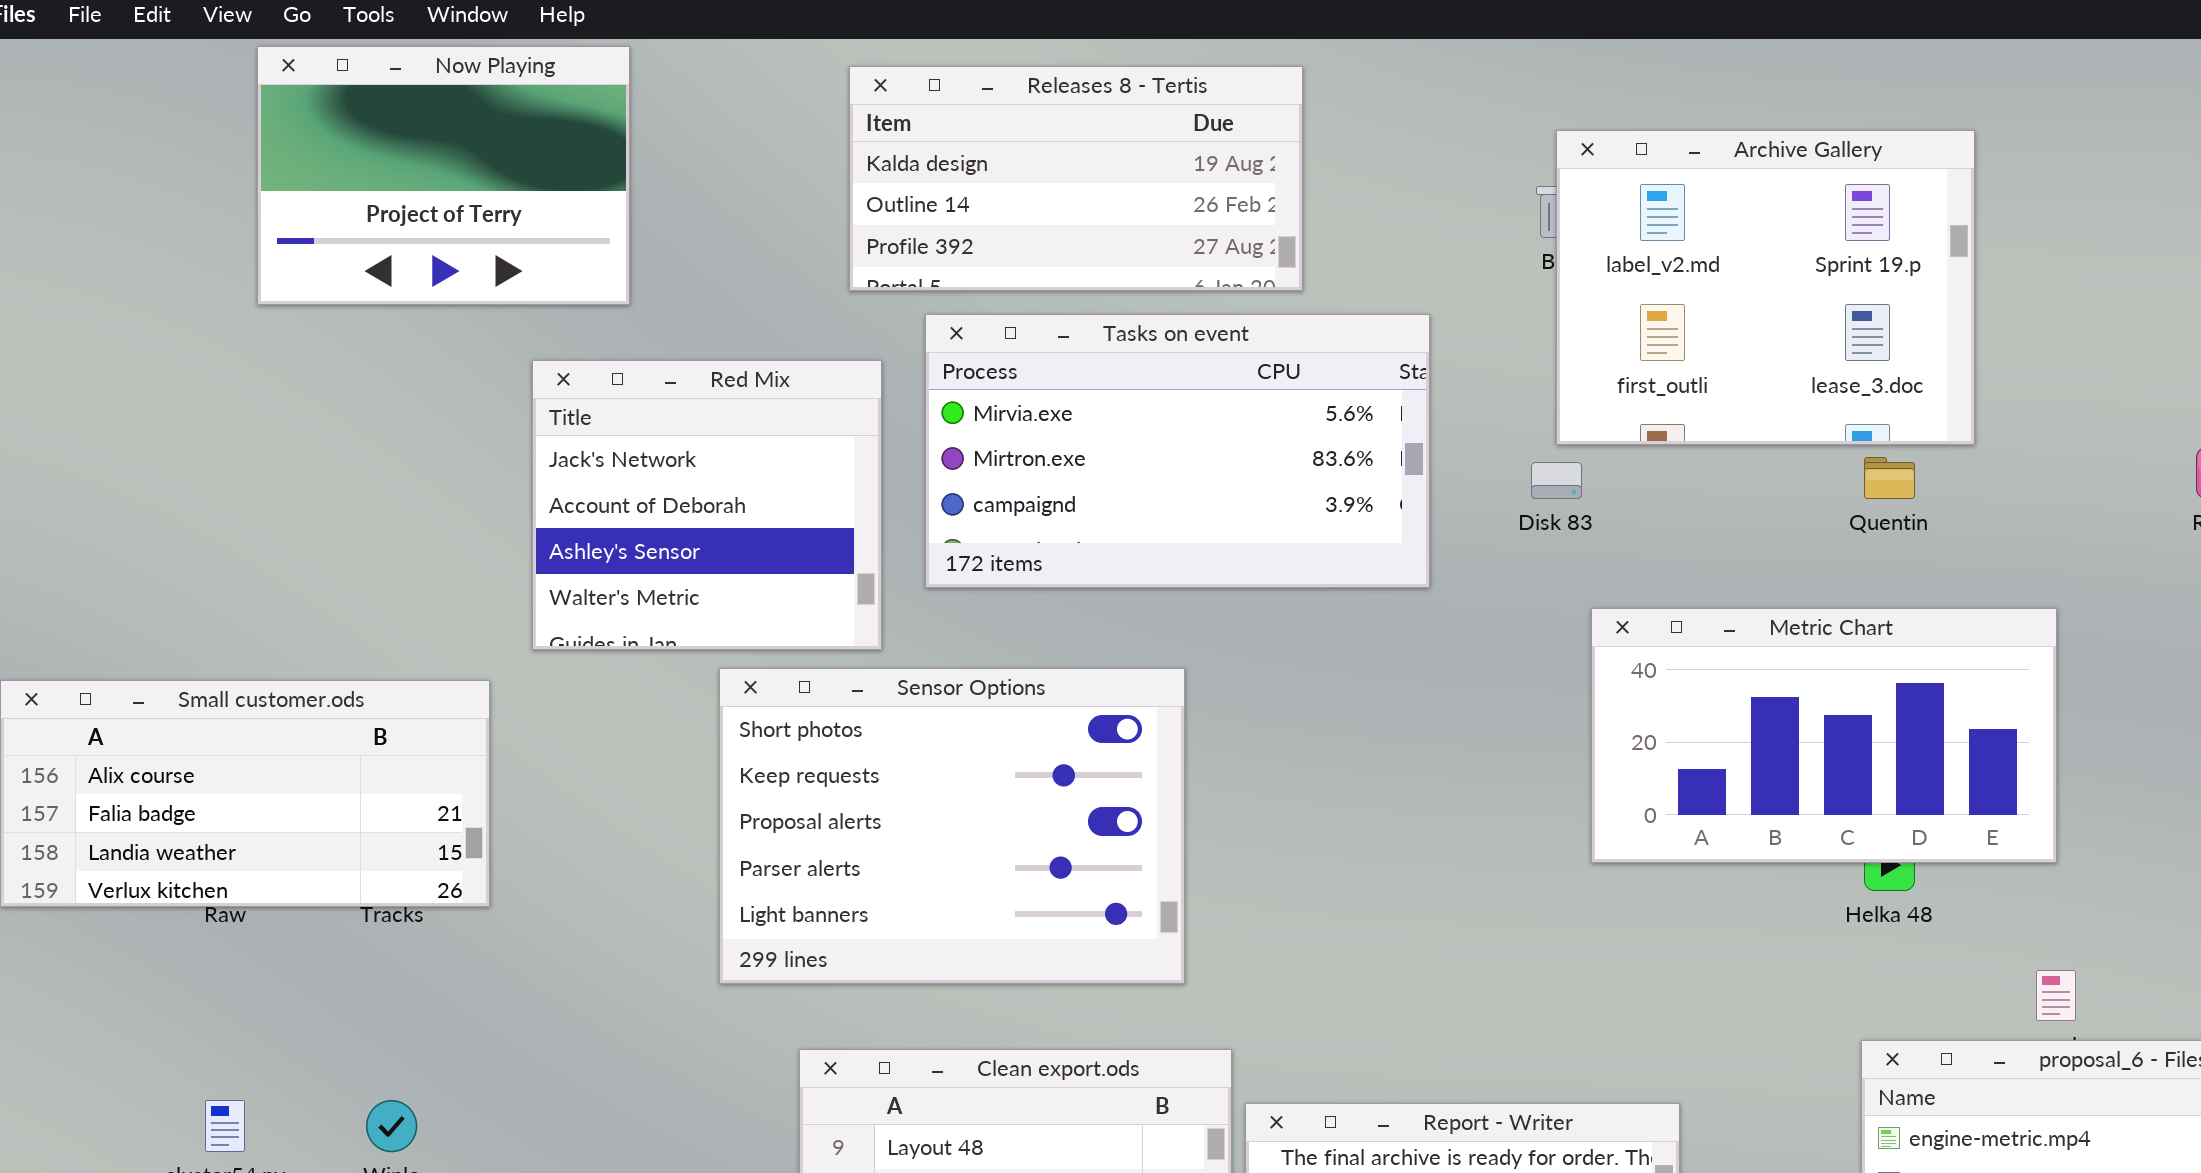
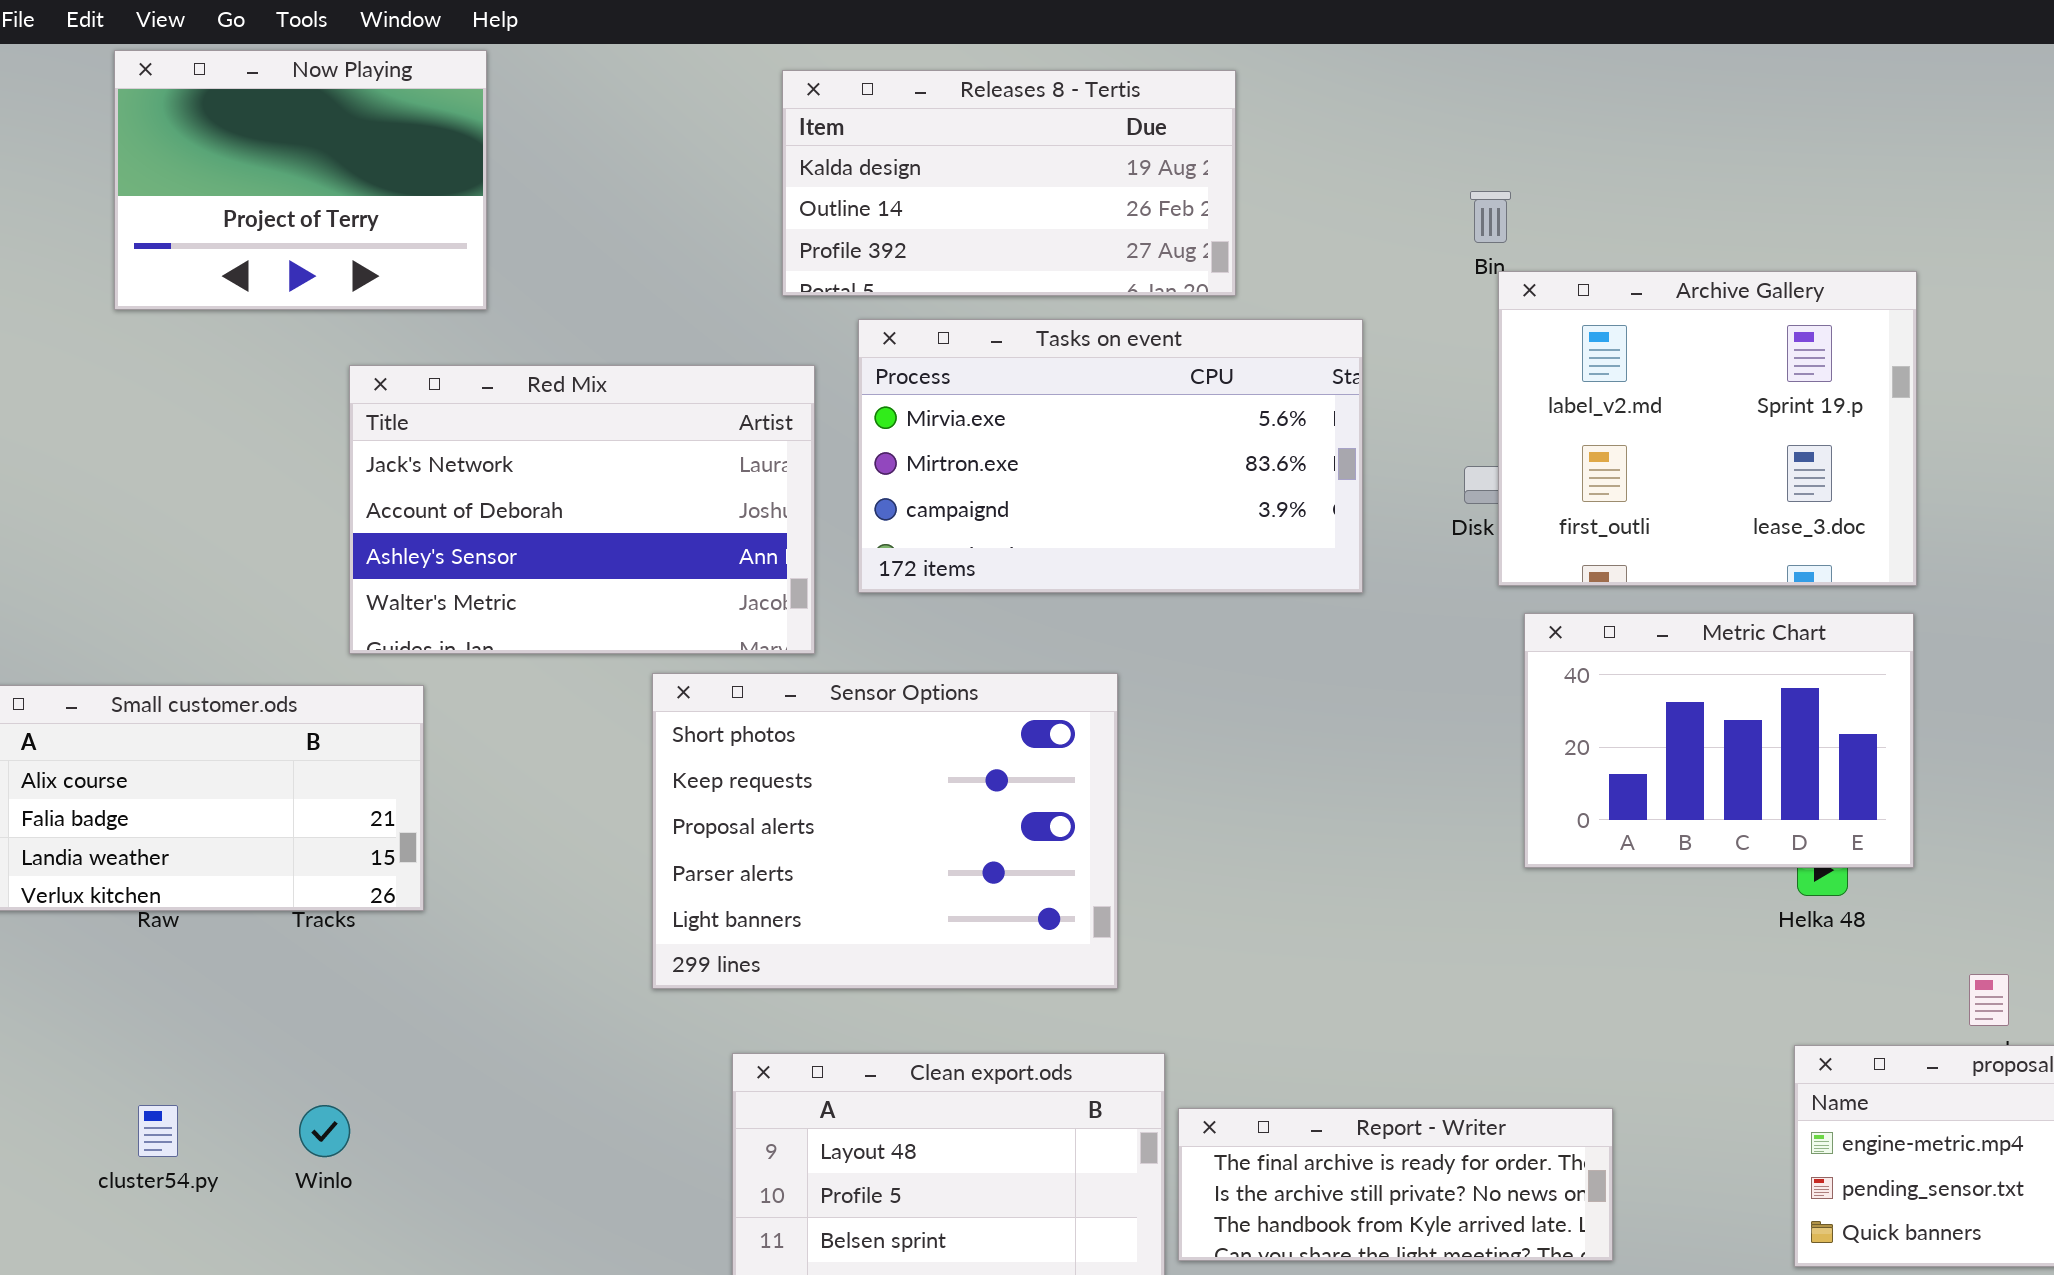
Now Playing: [257,46,630,305] -> [114,50,487,310], moved
Archive Gallery: [1556,130,1975,445] -> [1498,271,1917,586], moved
Red Mix: [532,360,882,650] -> [349,365,815,654], resized
Metric Chart: [1591,608,2057,863] -> [1524,613,1914,868], resized

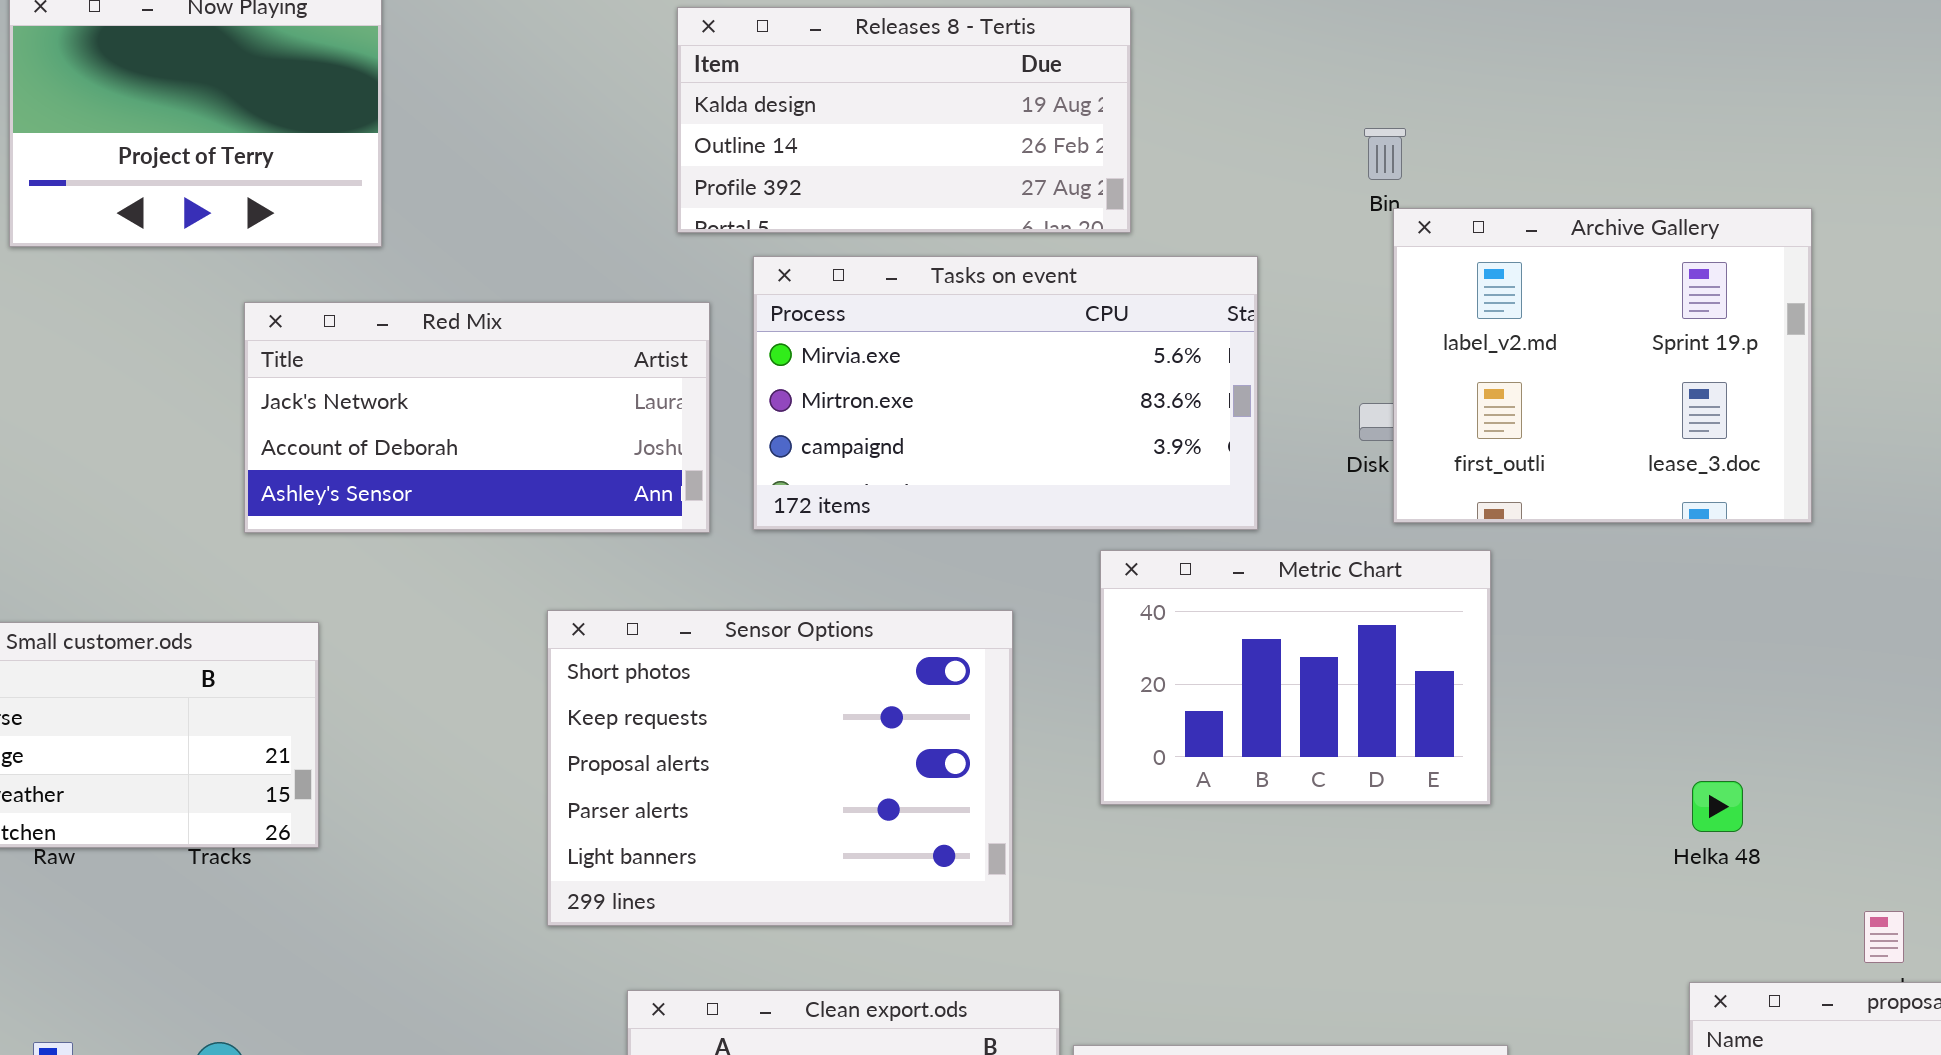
Red Mix: [349,365,815,654] -> [244,302,710,533], resized
Metric Chart: [1524,613,1914,868] -> [1100,550,1491,805], moved

